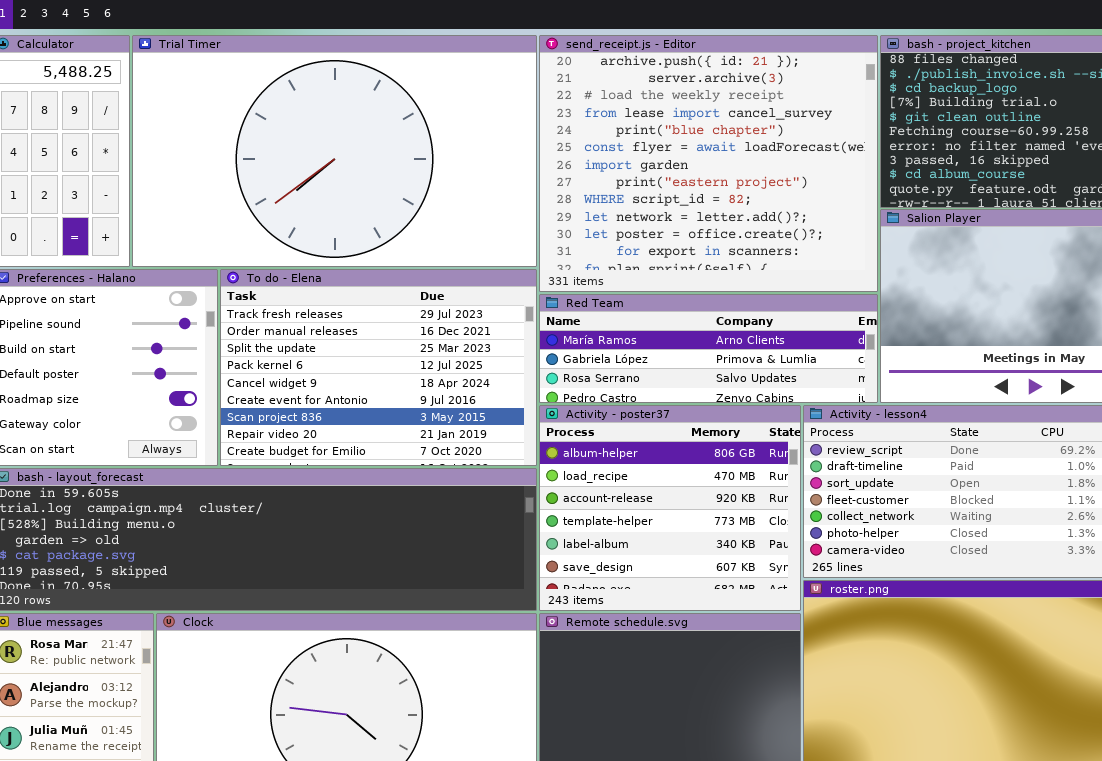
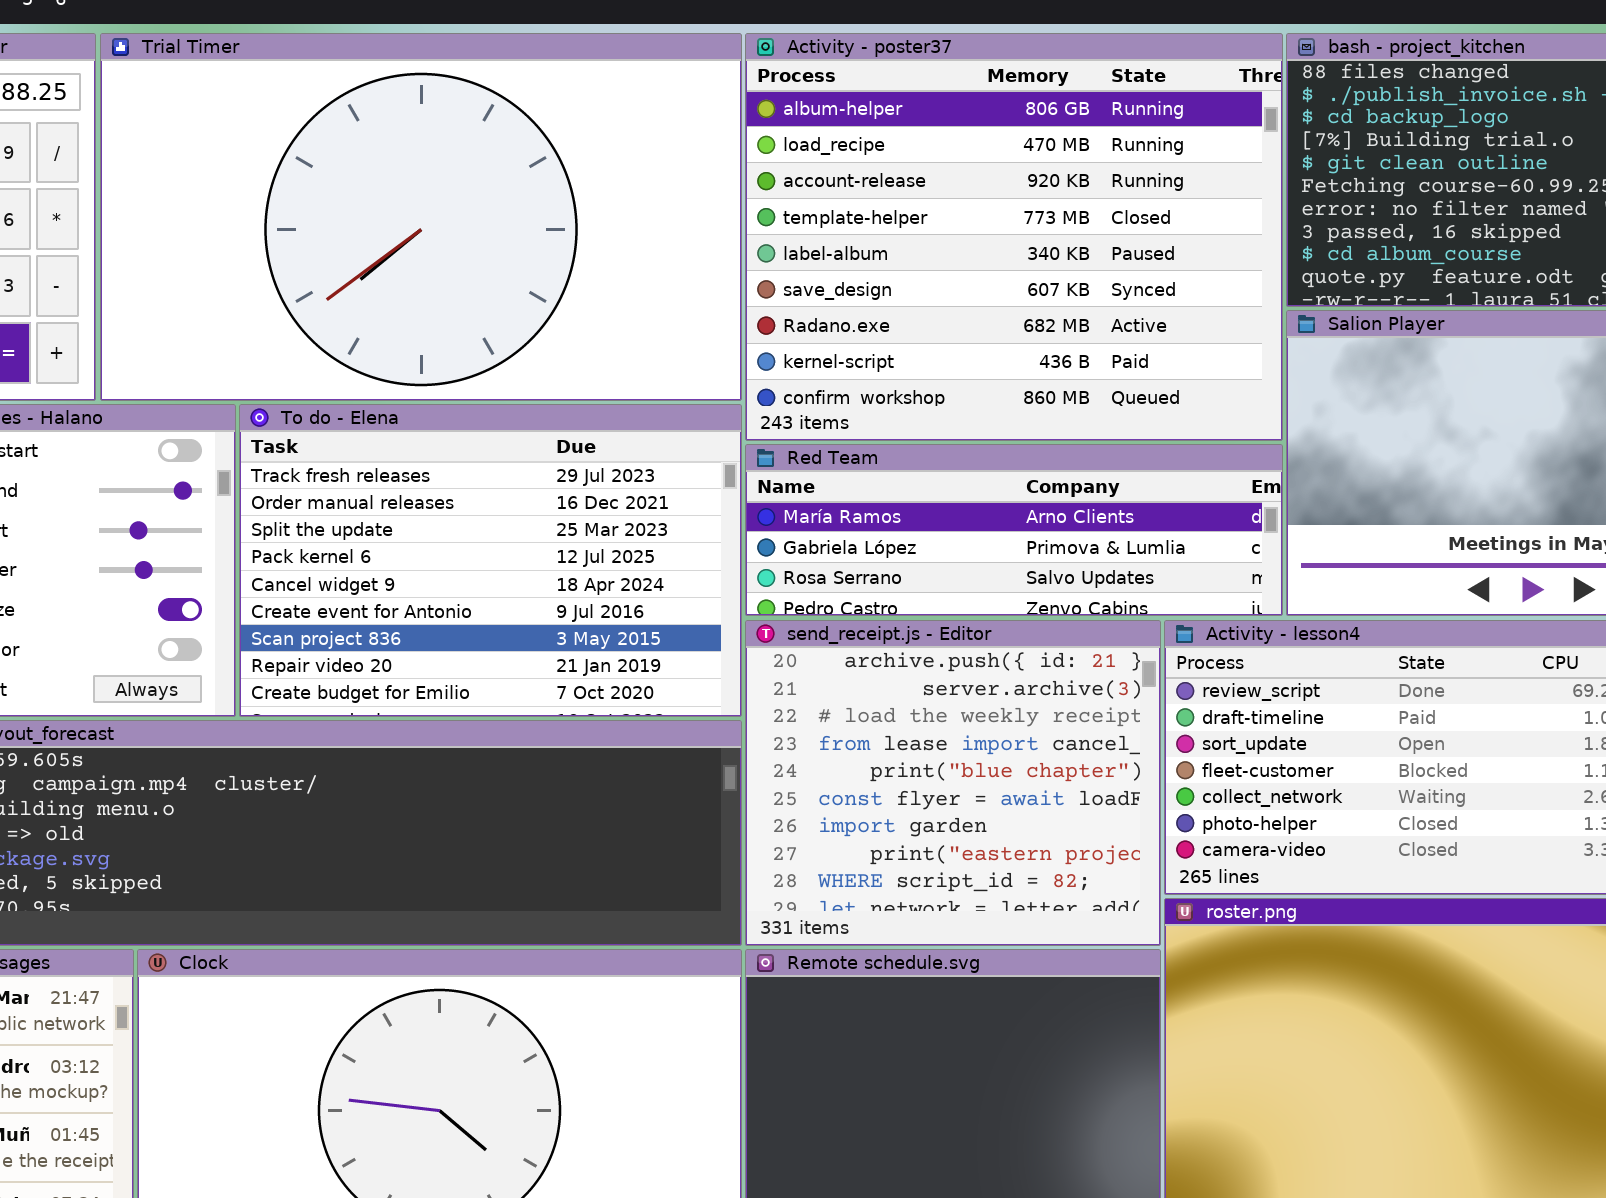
send_receipt.js - Editor: [539,35,878,292] -> [745,620,1161,946], moved, resized
Activity - poster37: [539,405,801,611] -> [745,33,1283,441], moved, resized

